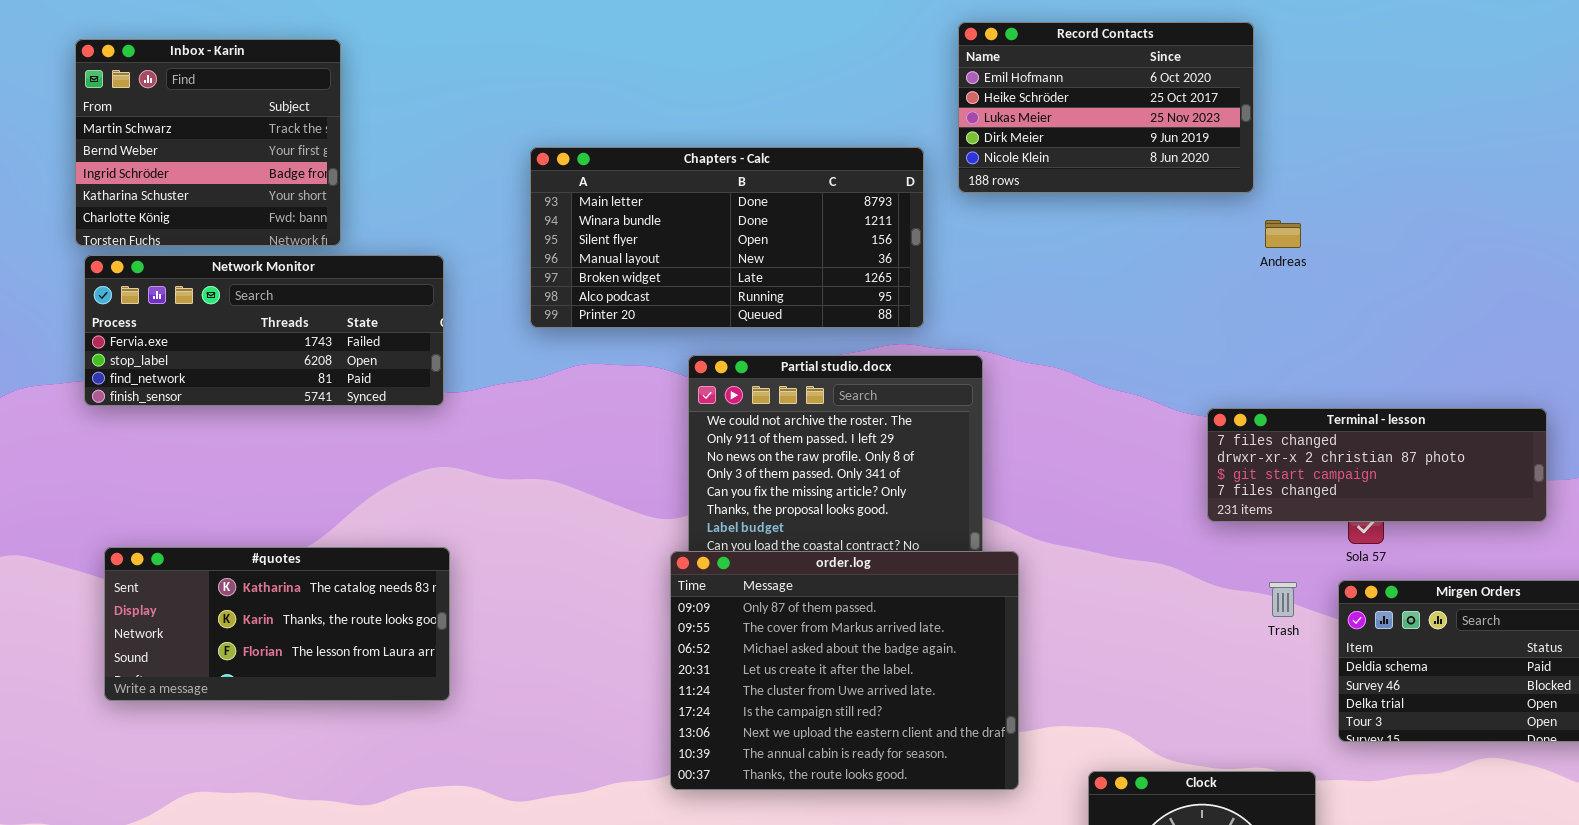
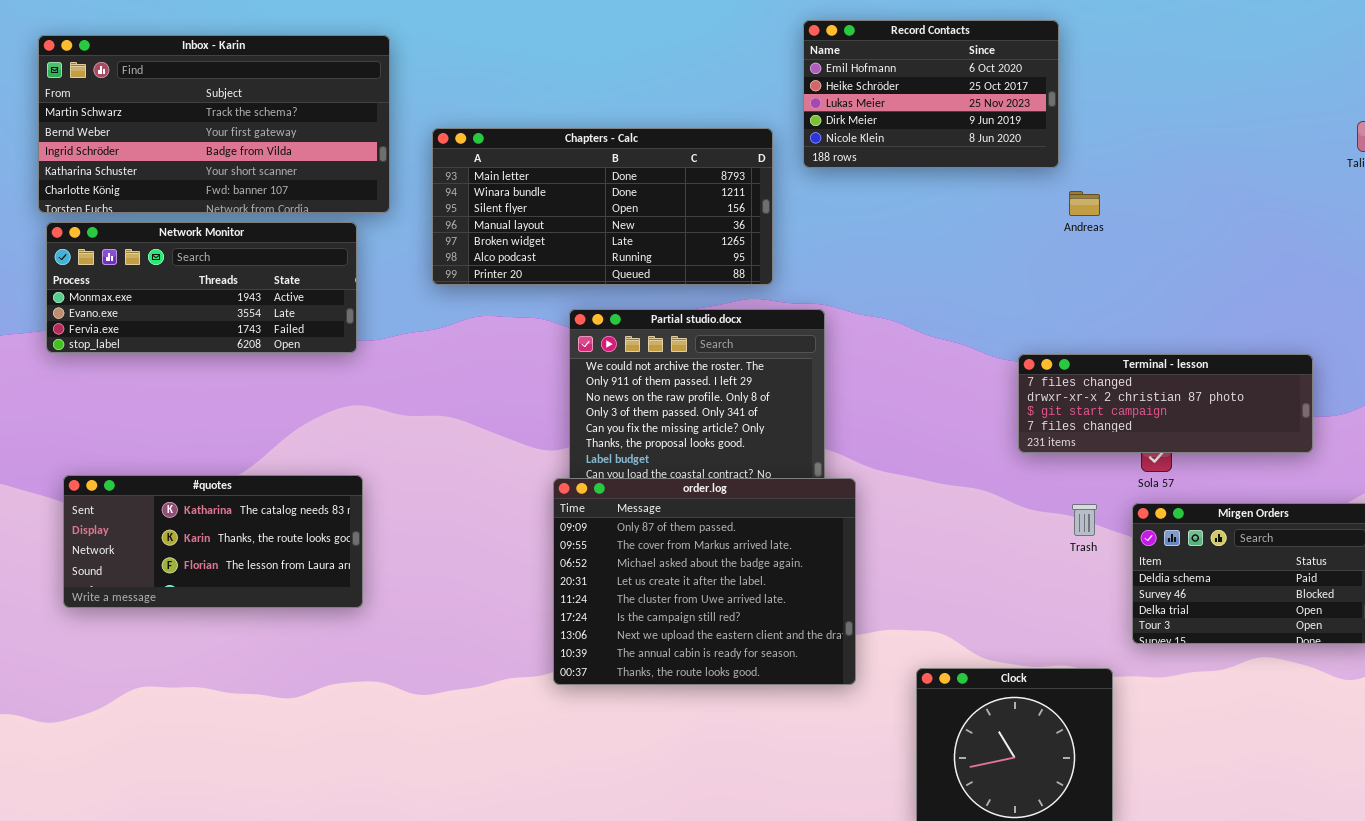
Inbox - Karin: [75,39,341,246] -> [38,35,390,213], resized
Network Monitor: [84,255,444,406] -> [46,222,357,353], scrolled up 2 rows

